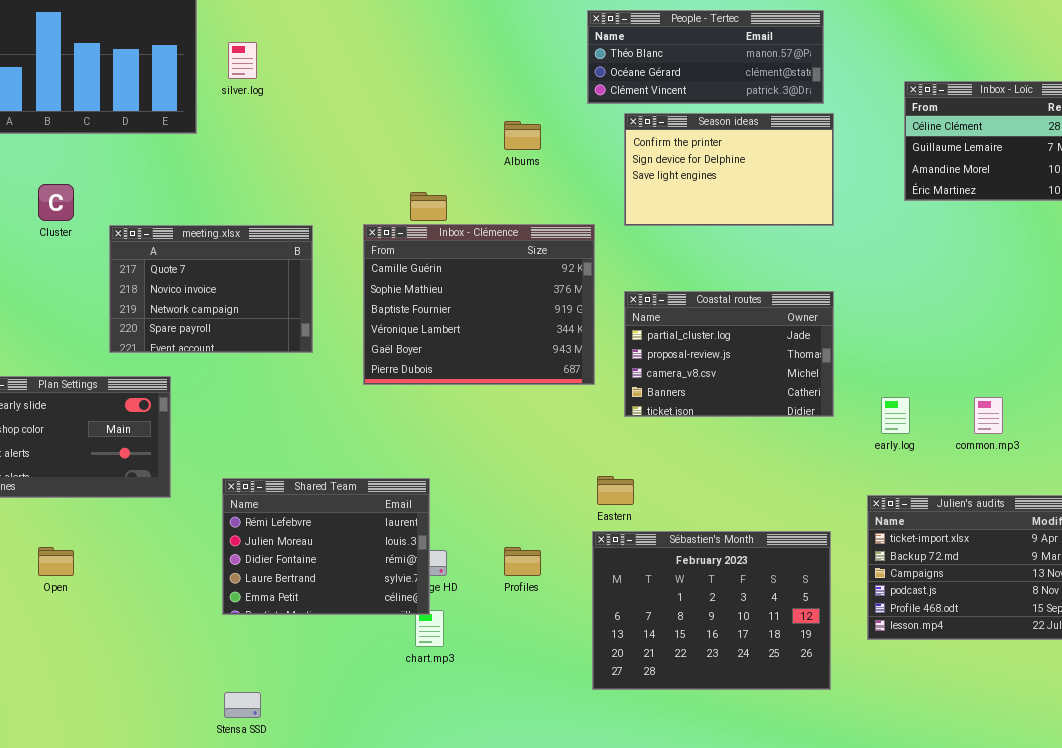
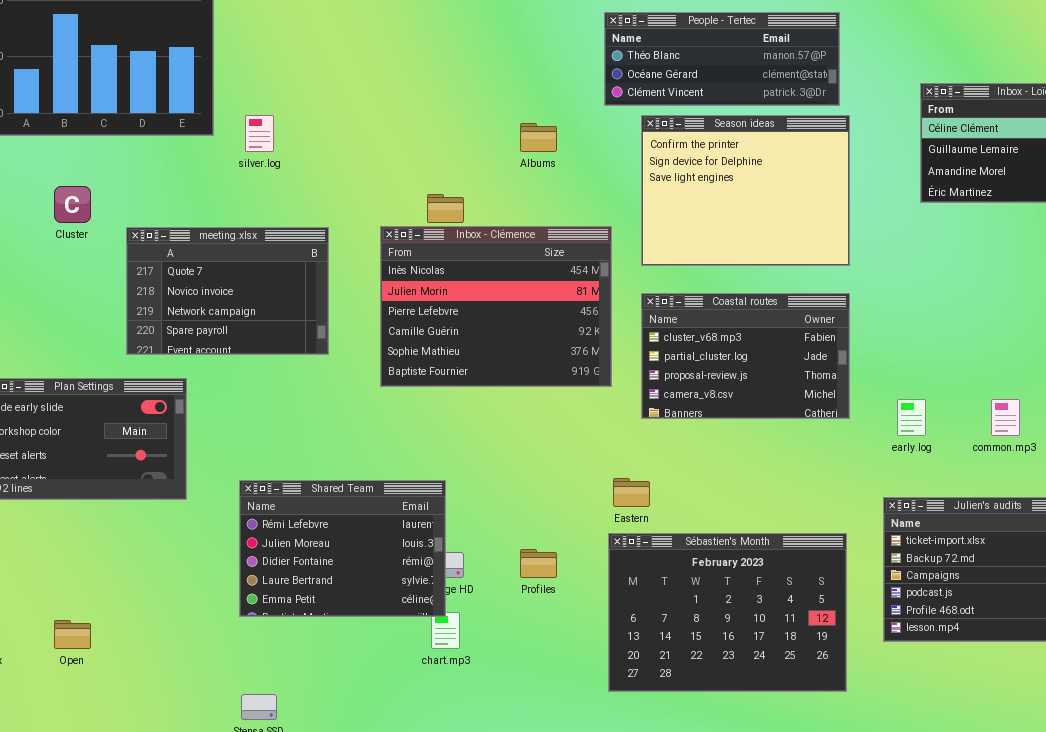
silver.log: [228,42,257,79] -> [245,115,274,152], moved
Season ideas: [624,113,834,226] -> [641,115,850,266], resized
Inbox - Clémence: [363,224,595,385] -> [380,226,612,387], scrolled up 3 rows
Coastal routes: [624,291,834,417] -> [641,293,850,419], scrolled up 1 row
Open: [38,547,74,576] -> [54,620,91,649], moved

